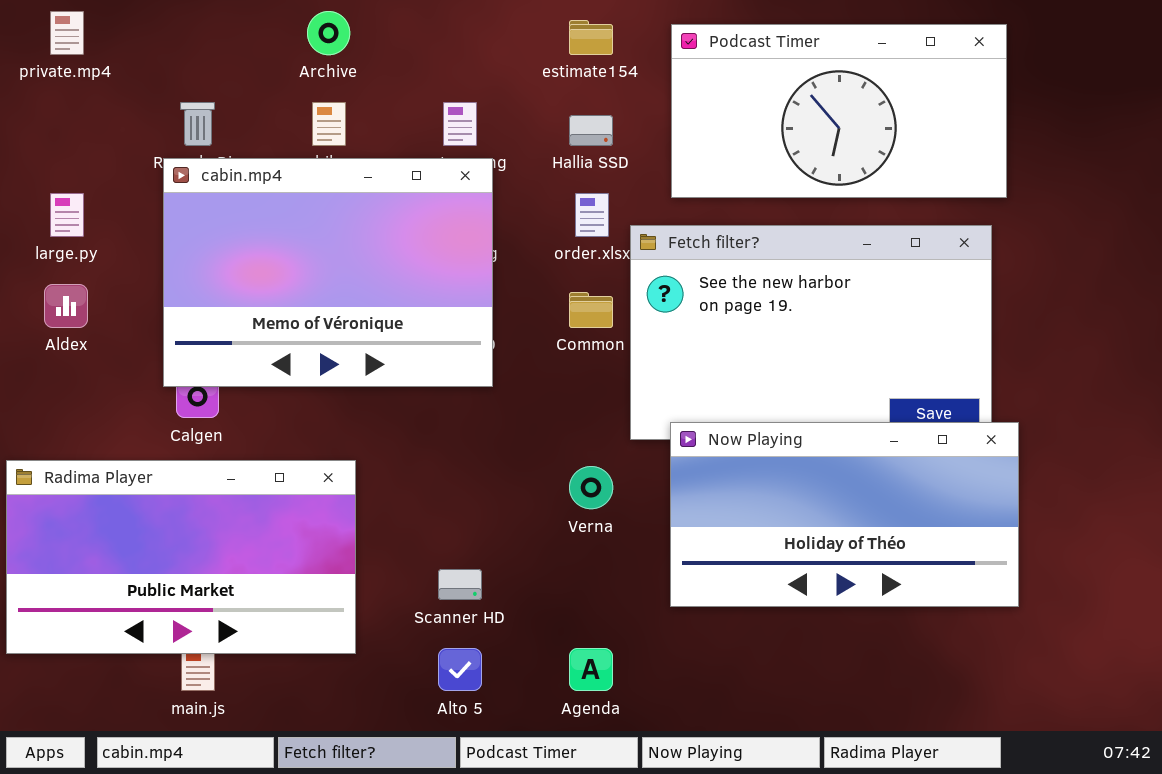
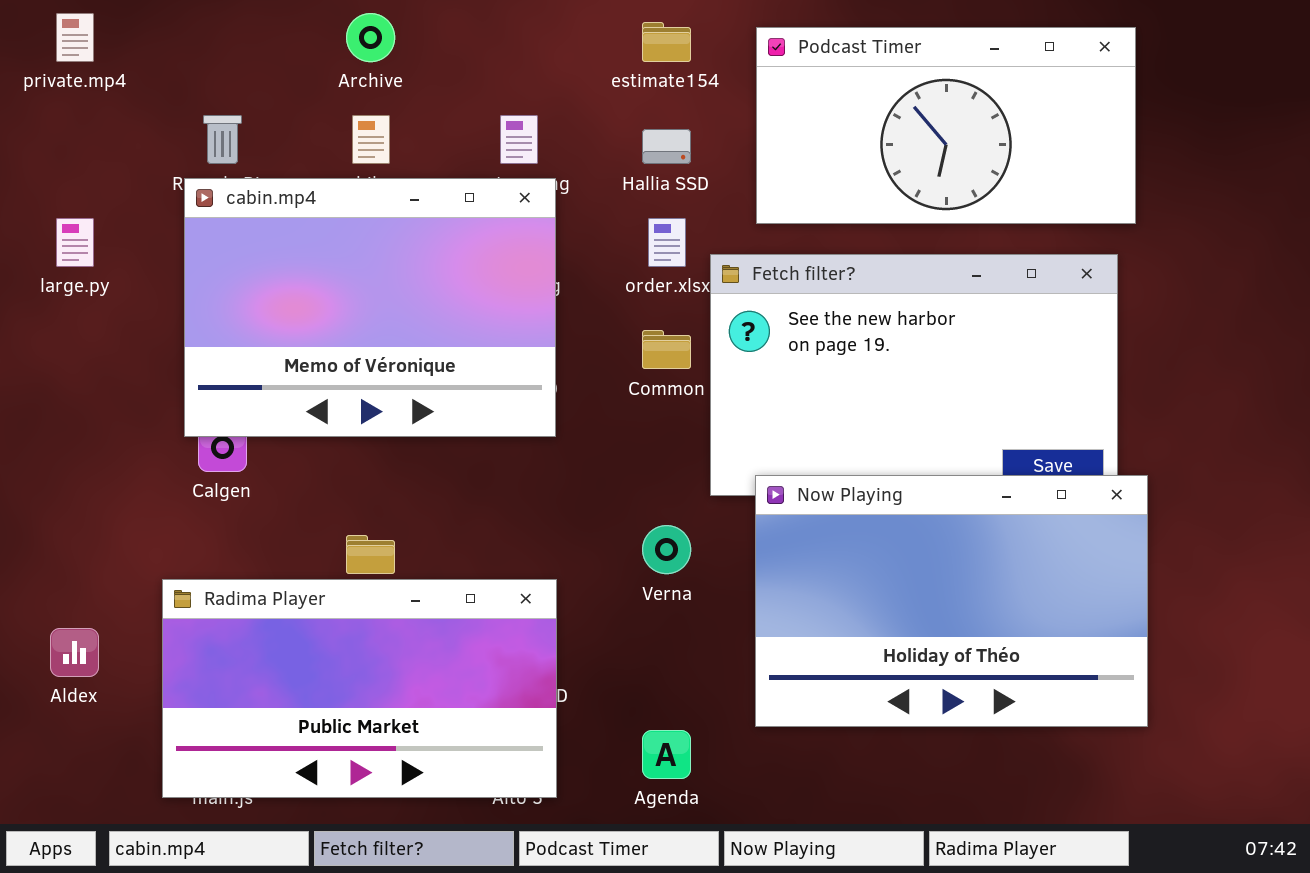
Aldex: [44,284,88,328] -> [50,628,99,677], moved
Now Playing: [670,422,1019,607] -> [755,475,1148,727], resized
Radima Player: [6,460,356,654] -> [162,579,557,798], moved

